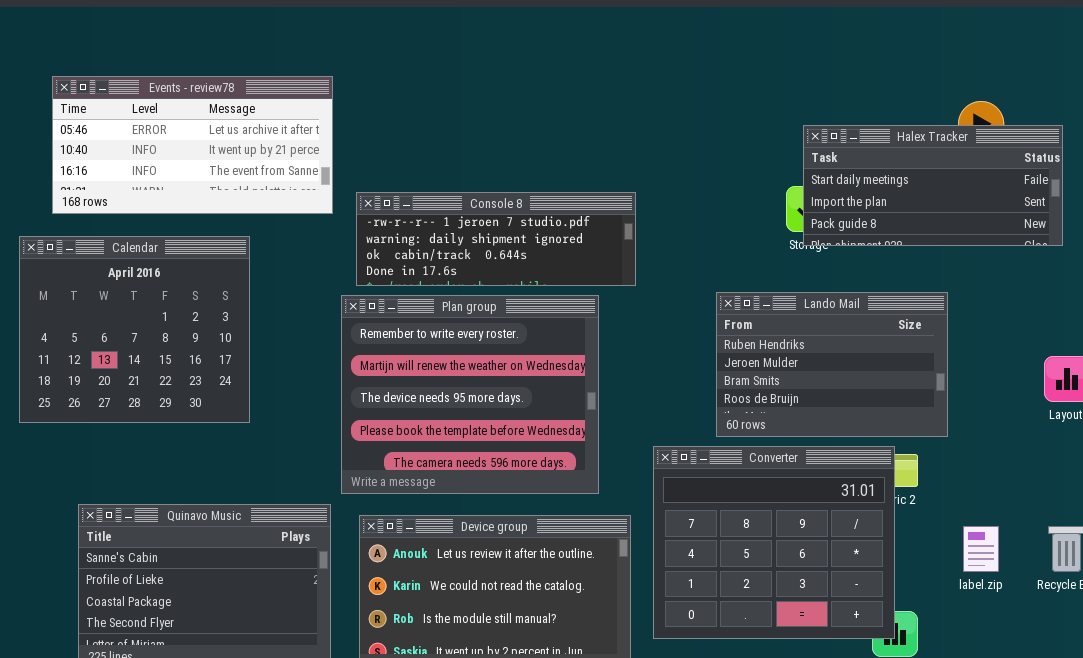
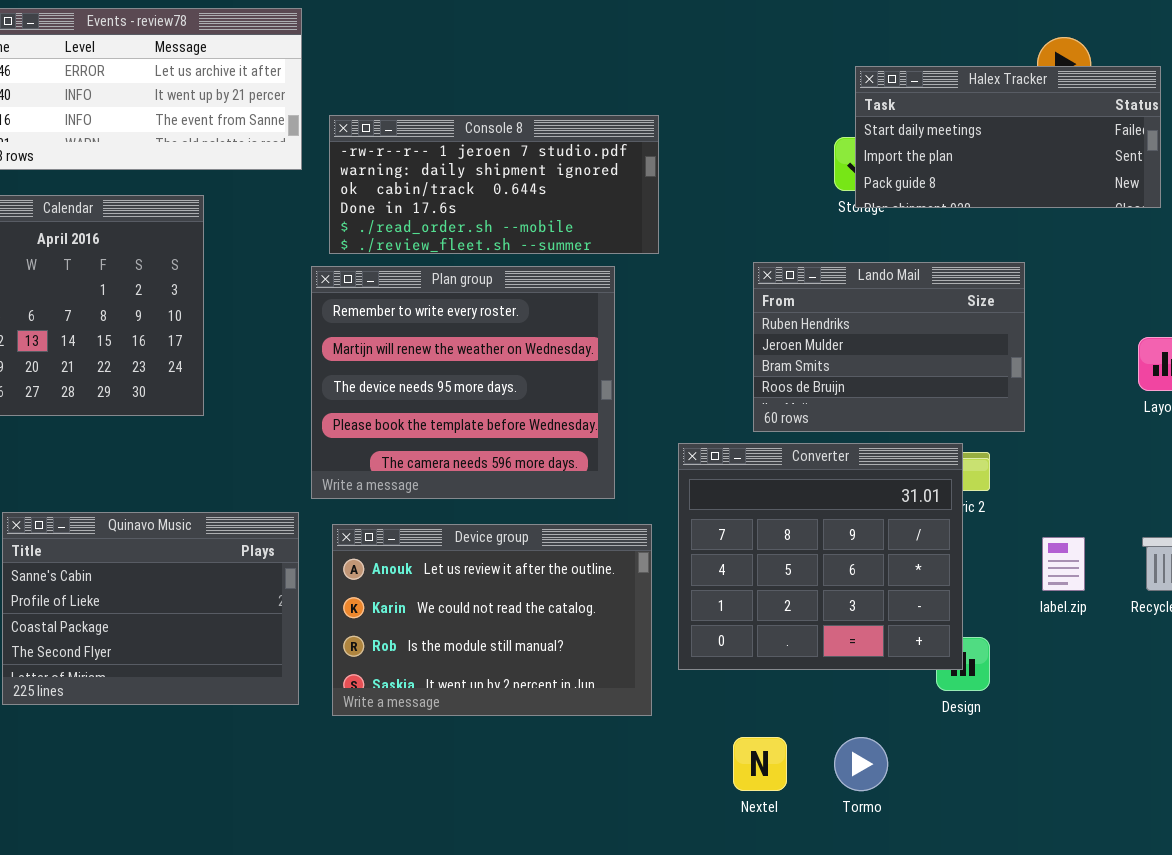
Console 8: [356,192,636,286] -> [329,115,659,254], resized

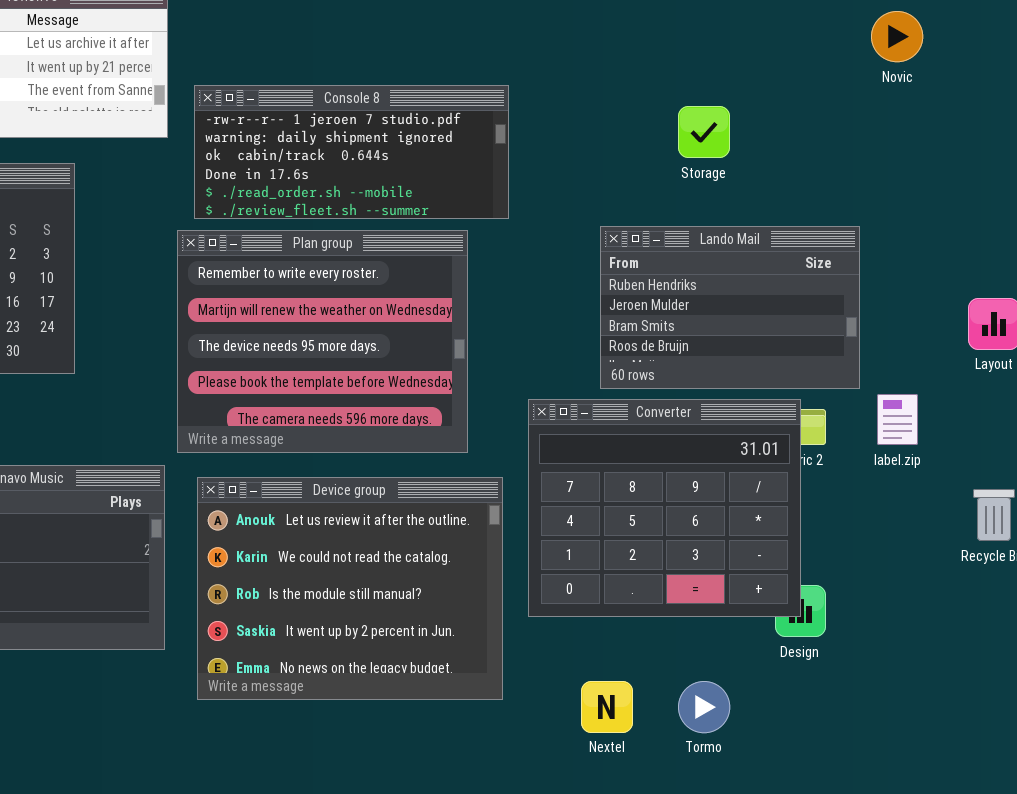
Halex Tracker: [855,66,1161,208] -> none, closed
Device group: [332,524,652,716] -> [197,477,503,700], resized
label.zip: [1042,537,1085,591] -> [877,394,918,445], moved

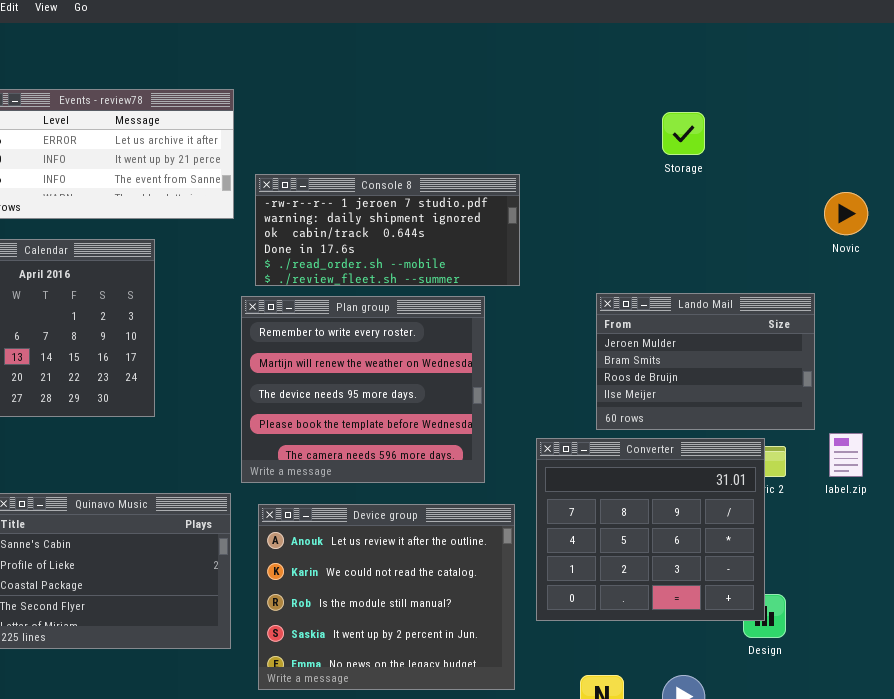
Novic: [871,11,923,62] -> [824,192,868,235], moved
Storage: [678,106,730,158] -> [662,112,705,155], moved
Lando Mail: [600,226,860,389] -> [596,293,815,430], scrolled down 1 row

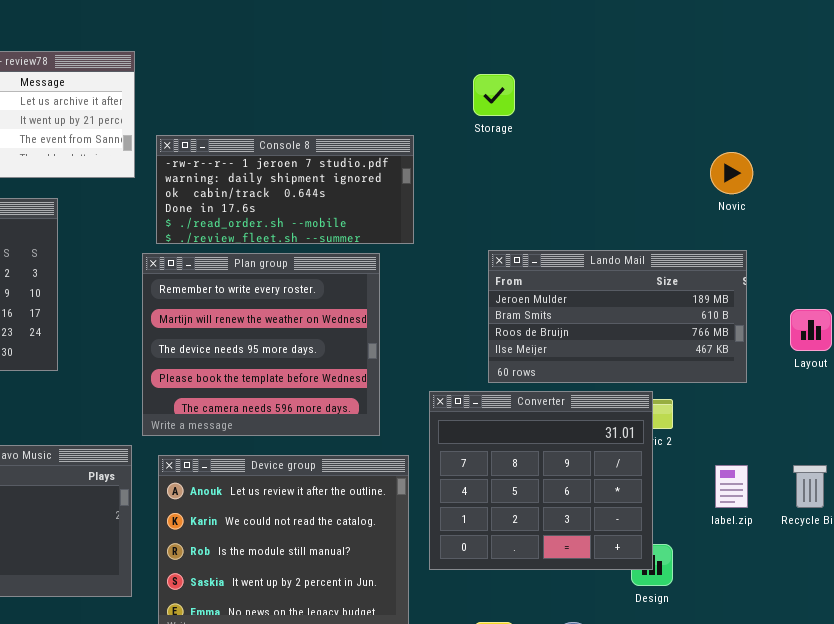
Storage: [662,112,705,155] -> [473,74,515,116], moved
Lando Mail: [596,293,815,430] -> [488,250,747,383], resized
label.zip: [829,433,863,477] -> [715,465,748,508], moved

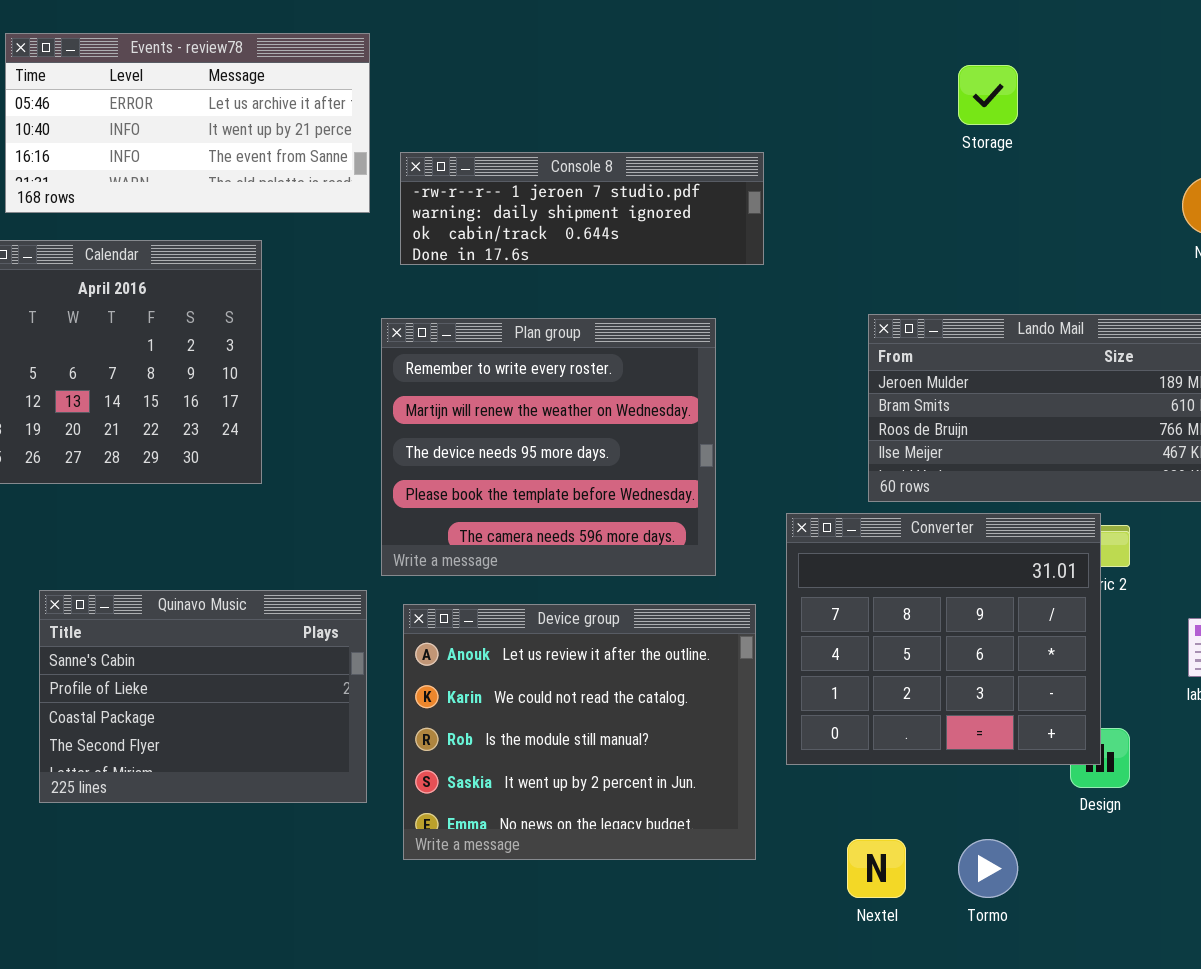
Storage: [473,74,515,116] -> [958,65,1018,125], moved
Console 8: [156,135,414,244] -> [400,152,764,265], resized

